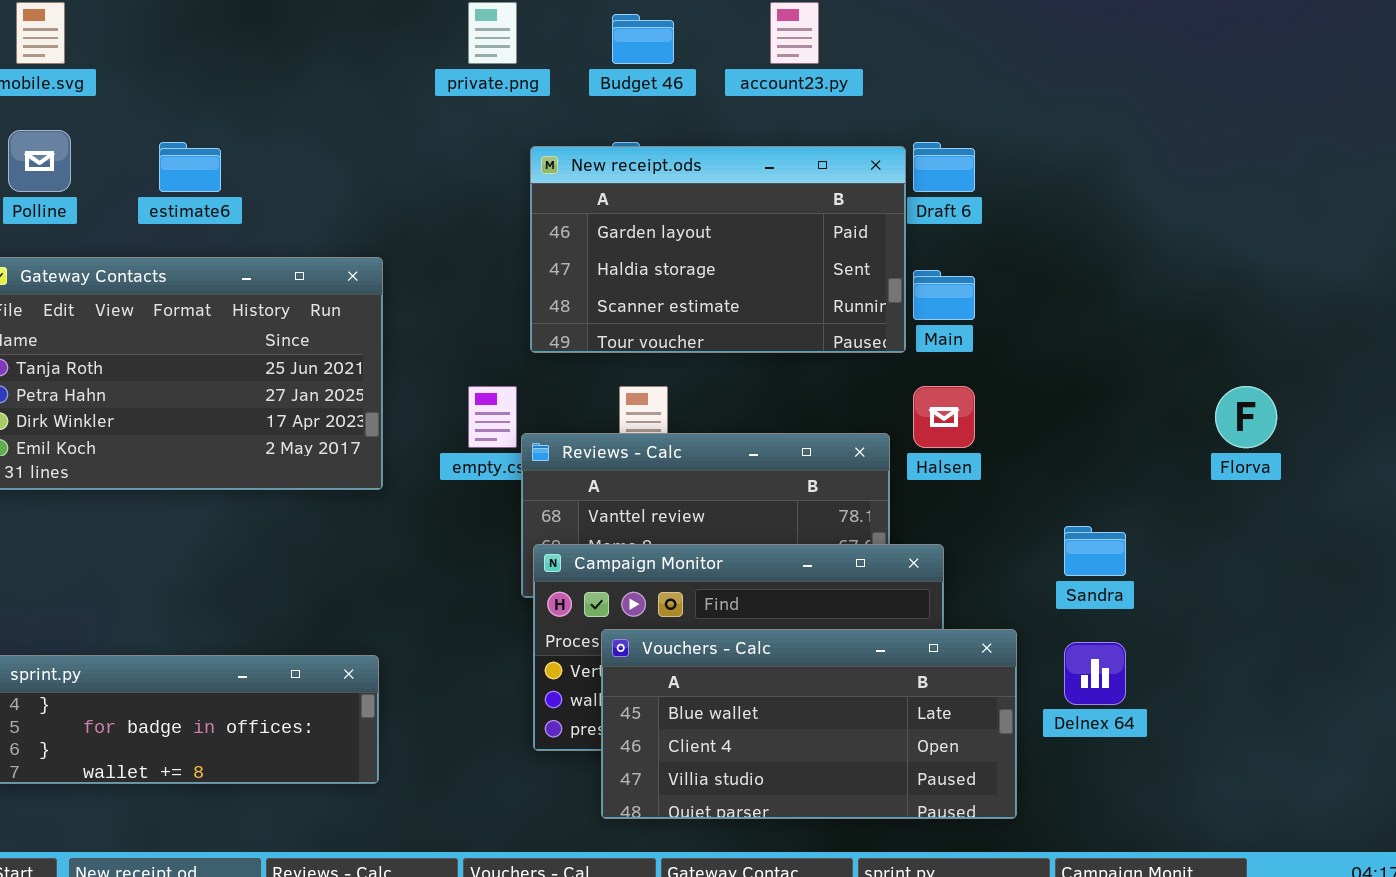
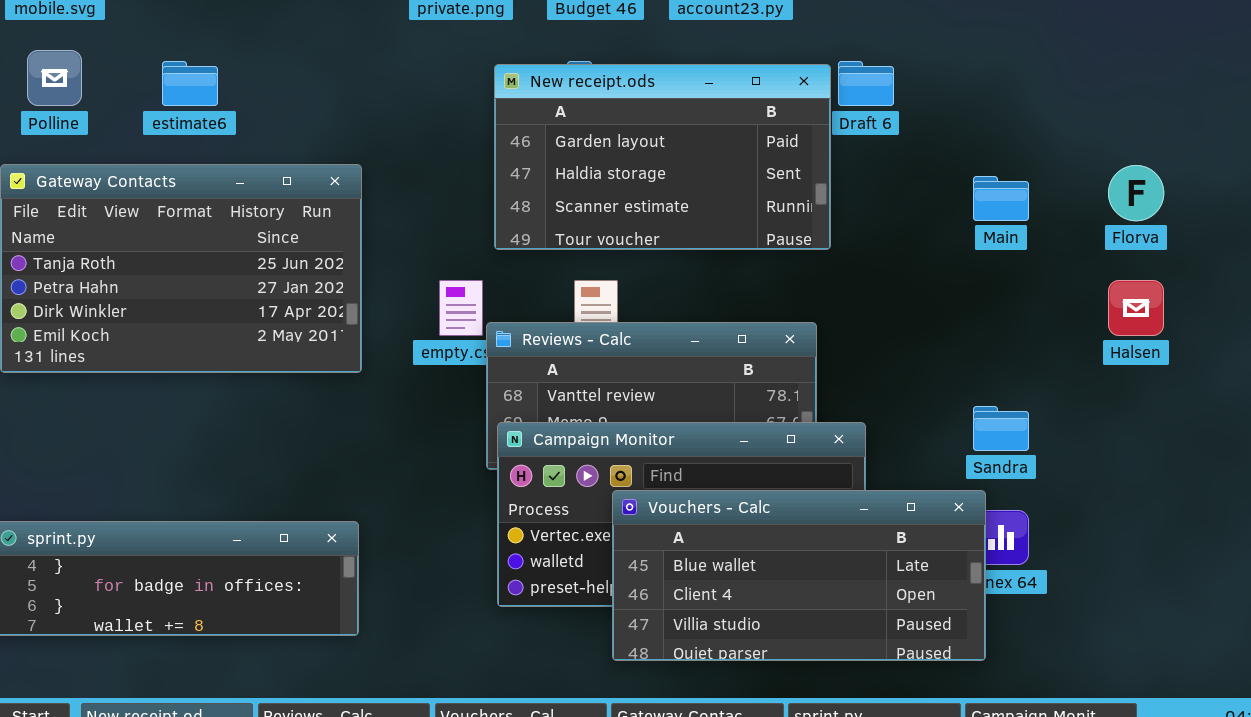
Main: [913,270,975,320] -> [973,176,1029,221], moved
Halsen: [913,386,975,448] -> [1108,280,1164,336], moved
Florva: [1215,386,1277,448] -> [1108,165,1164,221], moved
Vouchers - Calc: [601,629,1017,819] -> [612,490,986,661], moved

